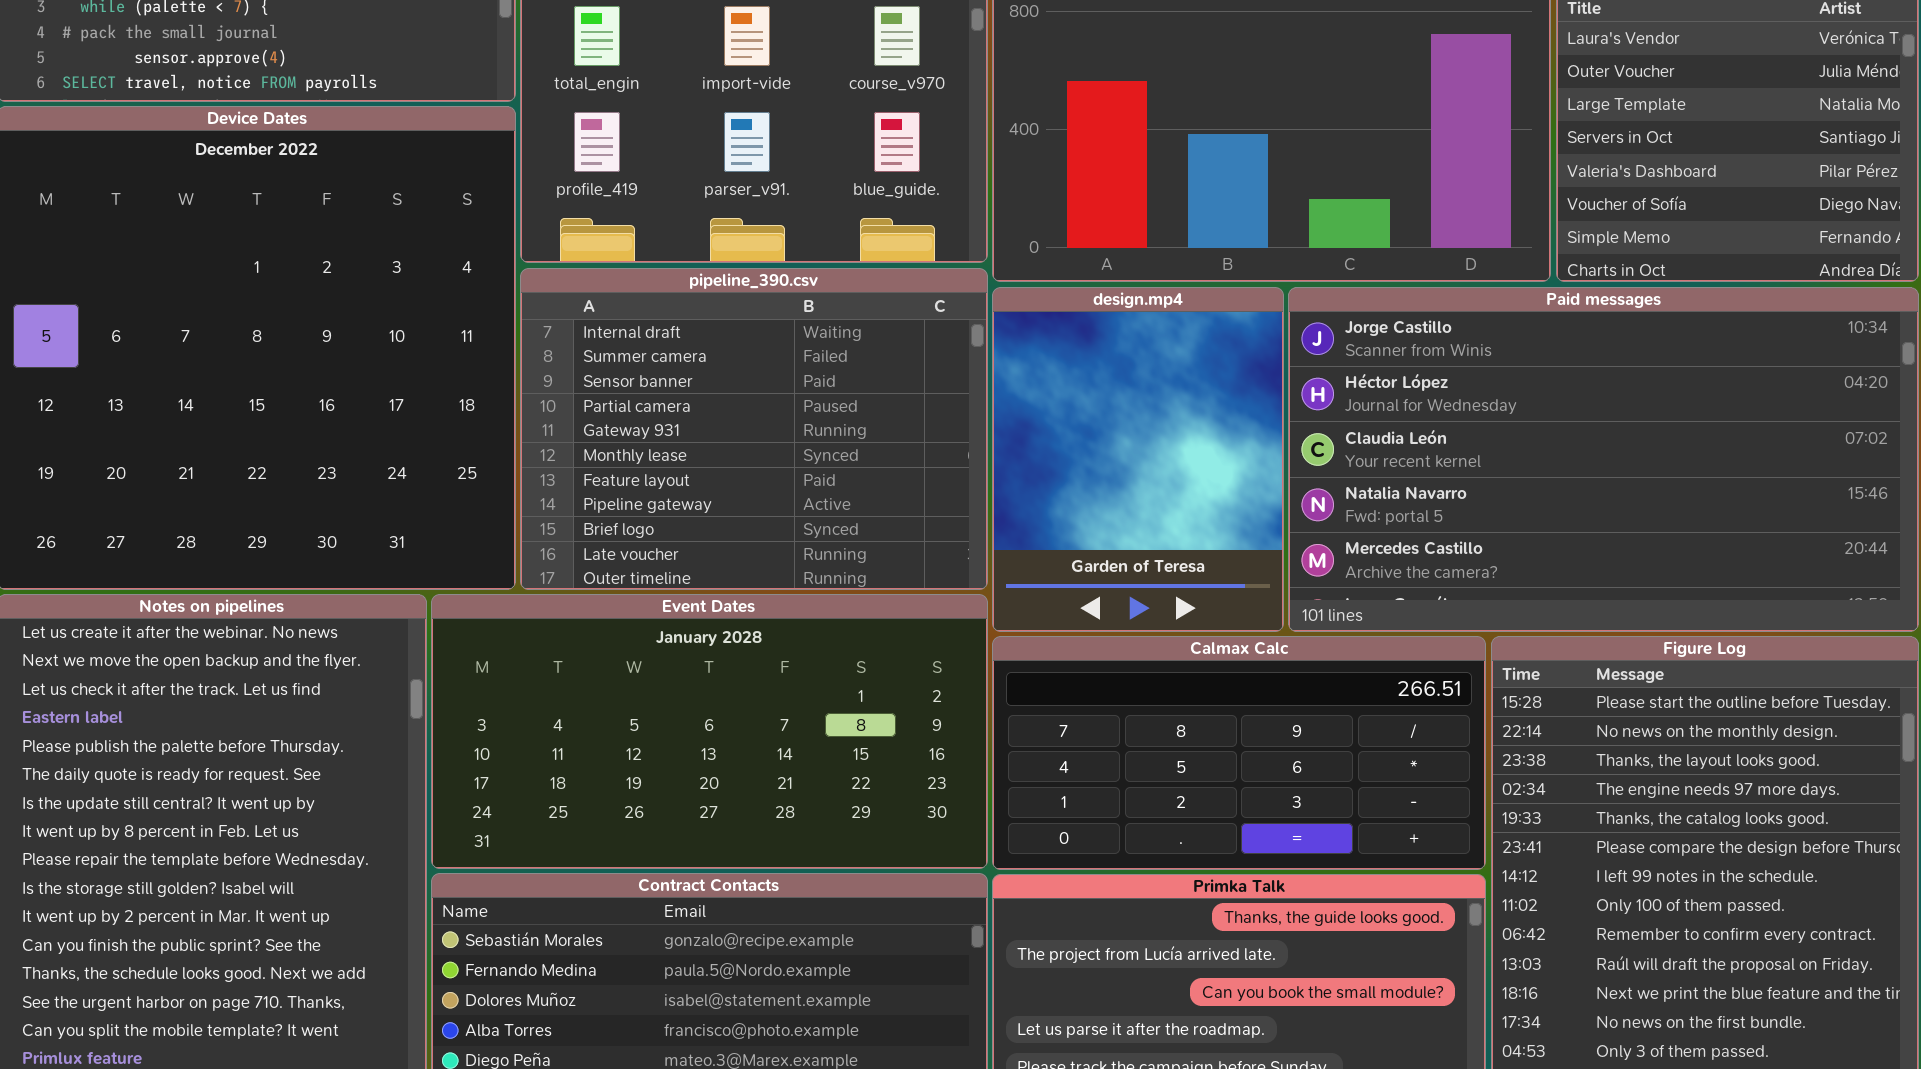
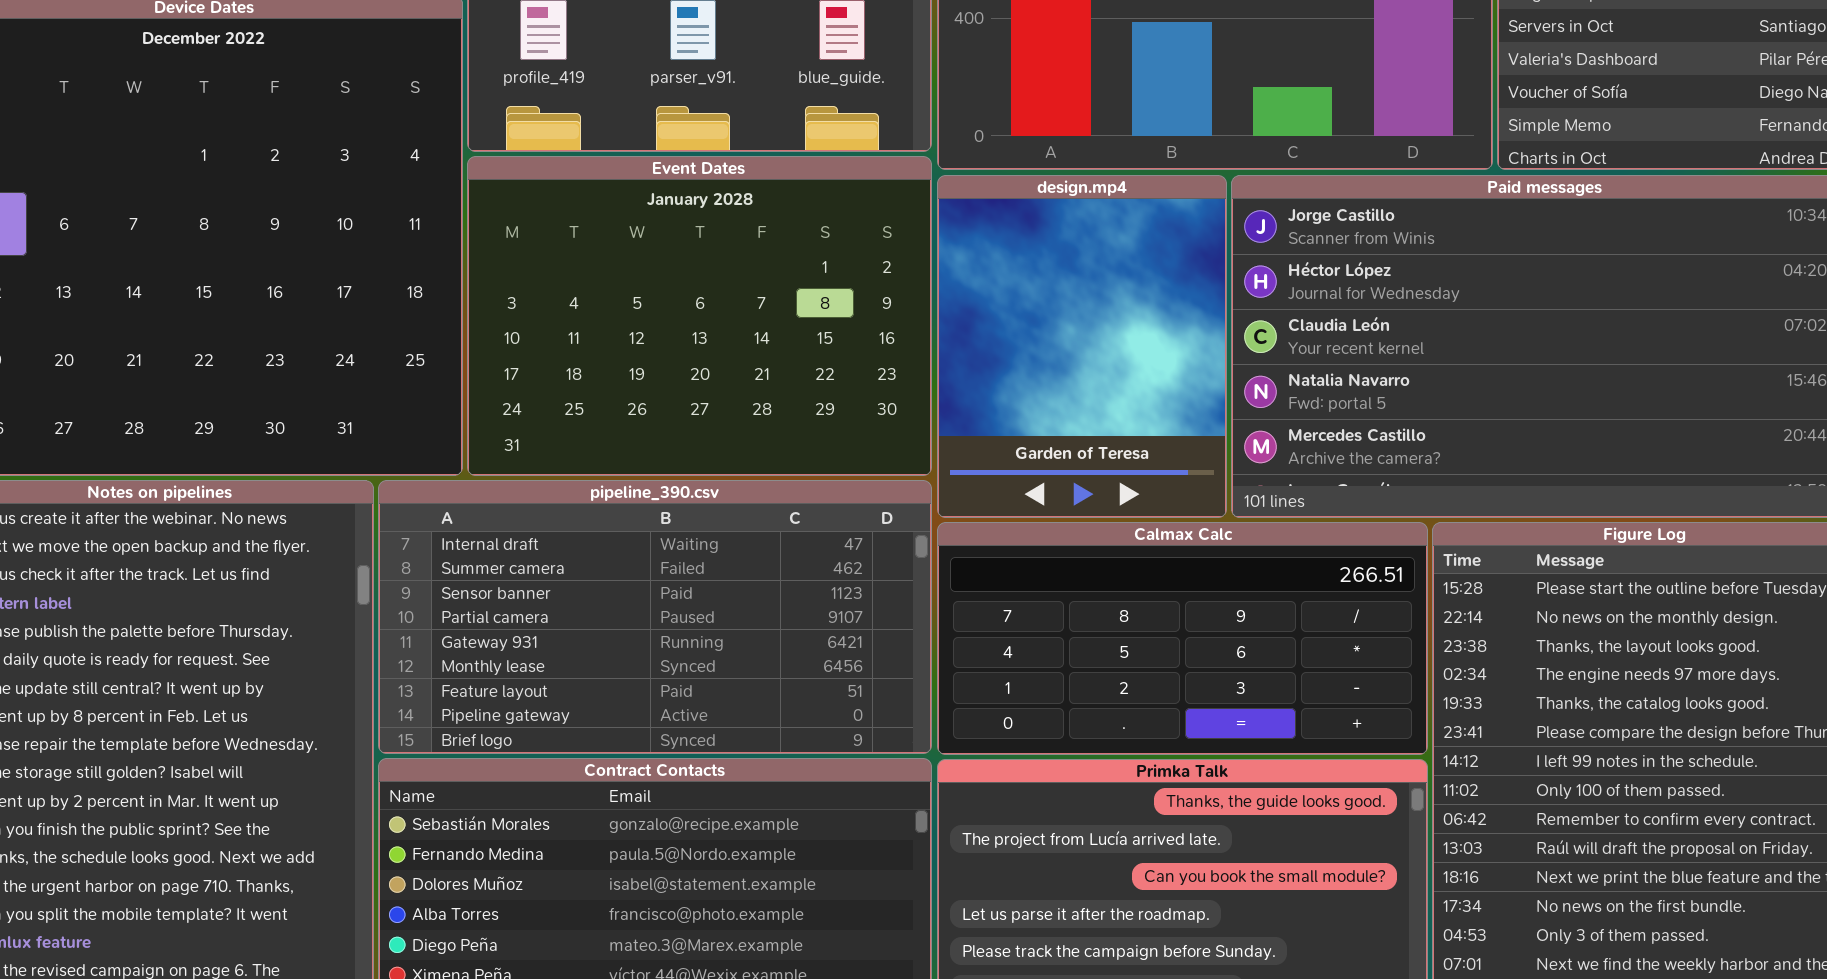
pipeline_390.csv: [520,268,988,590] -> [378,480,932,754], moved, resized
Event Dates: [431,594,988,869] -> [467,156,932,476], moved, resized

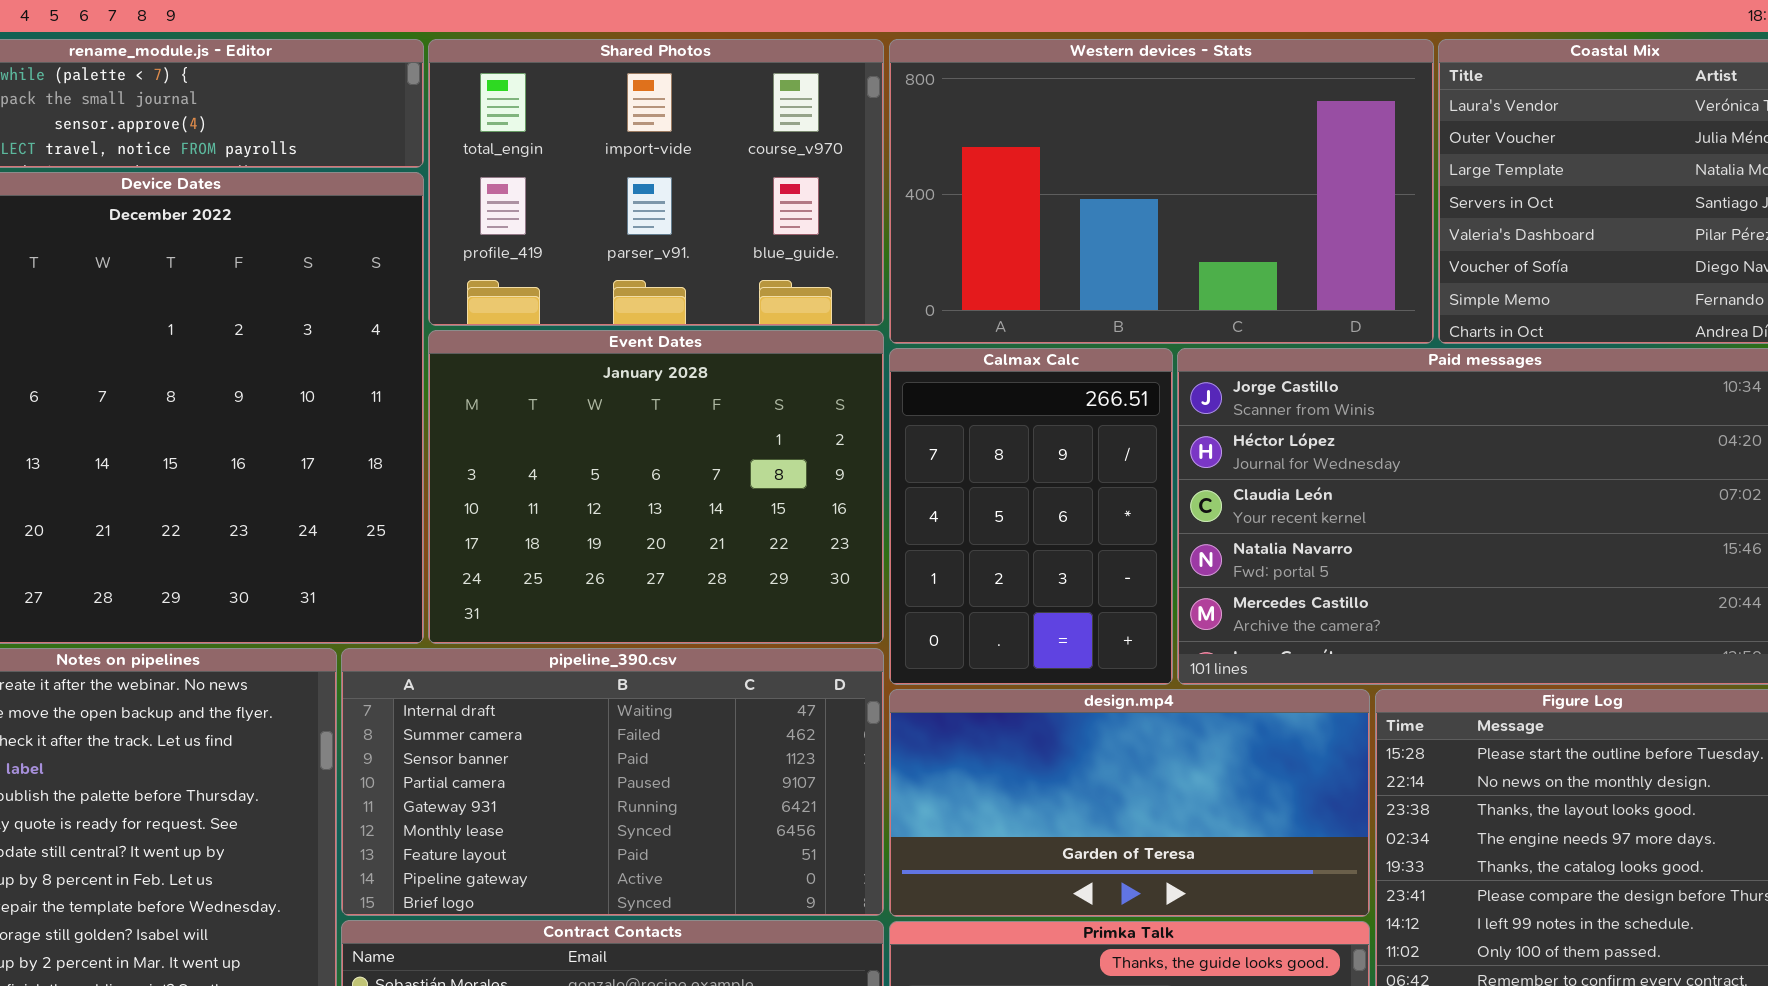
design.mp4: [937,175,1227,518] -> [889,689,1370,917], moved, resized
Calmax Calc: [937,522,1428,755] -> [889,348,1173,685], moved, resized

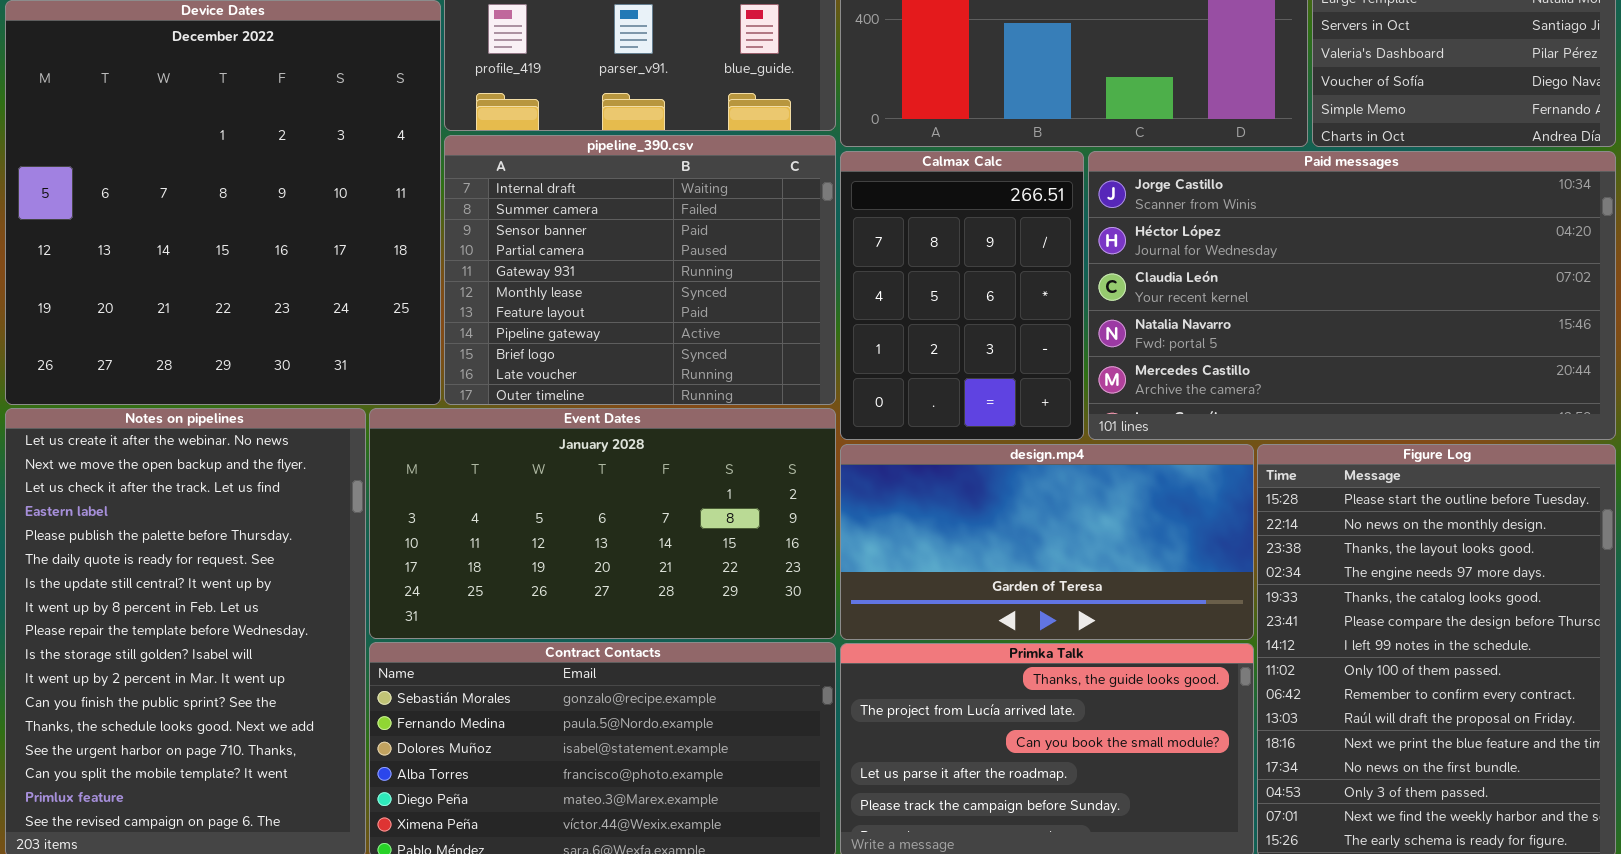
Event Dates: [428,330,884,644] -> [369,408,836,639], moved, resized
pipeline_390.csv: [341,648,884,916] -> [444,135,836,405], moved, resized

